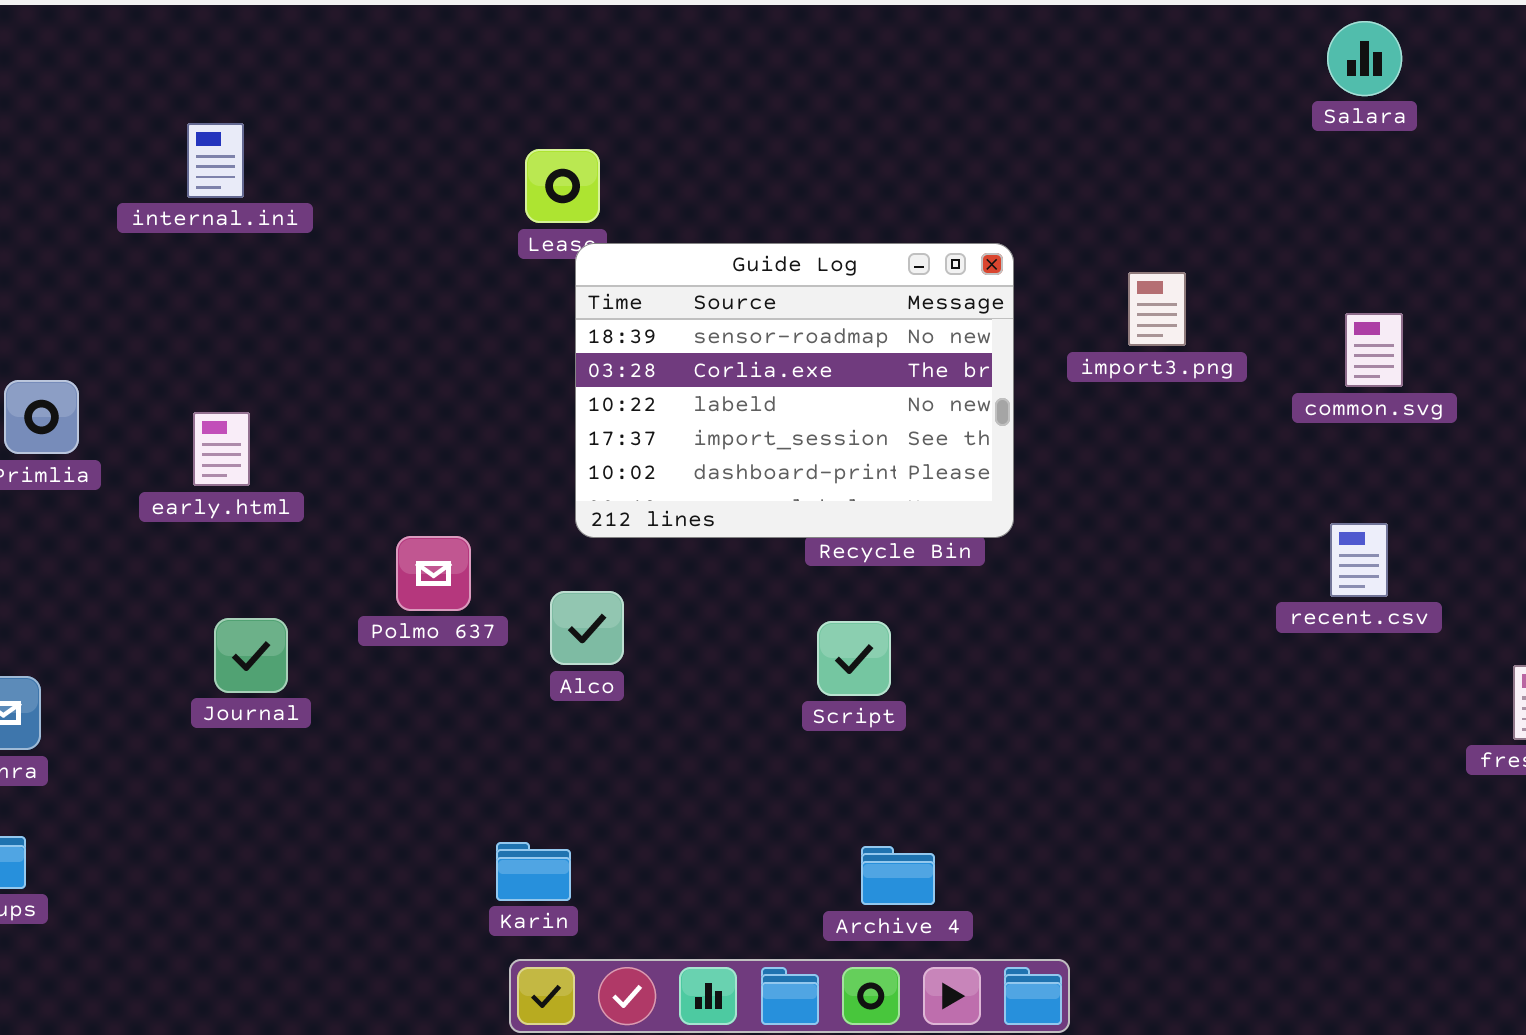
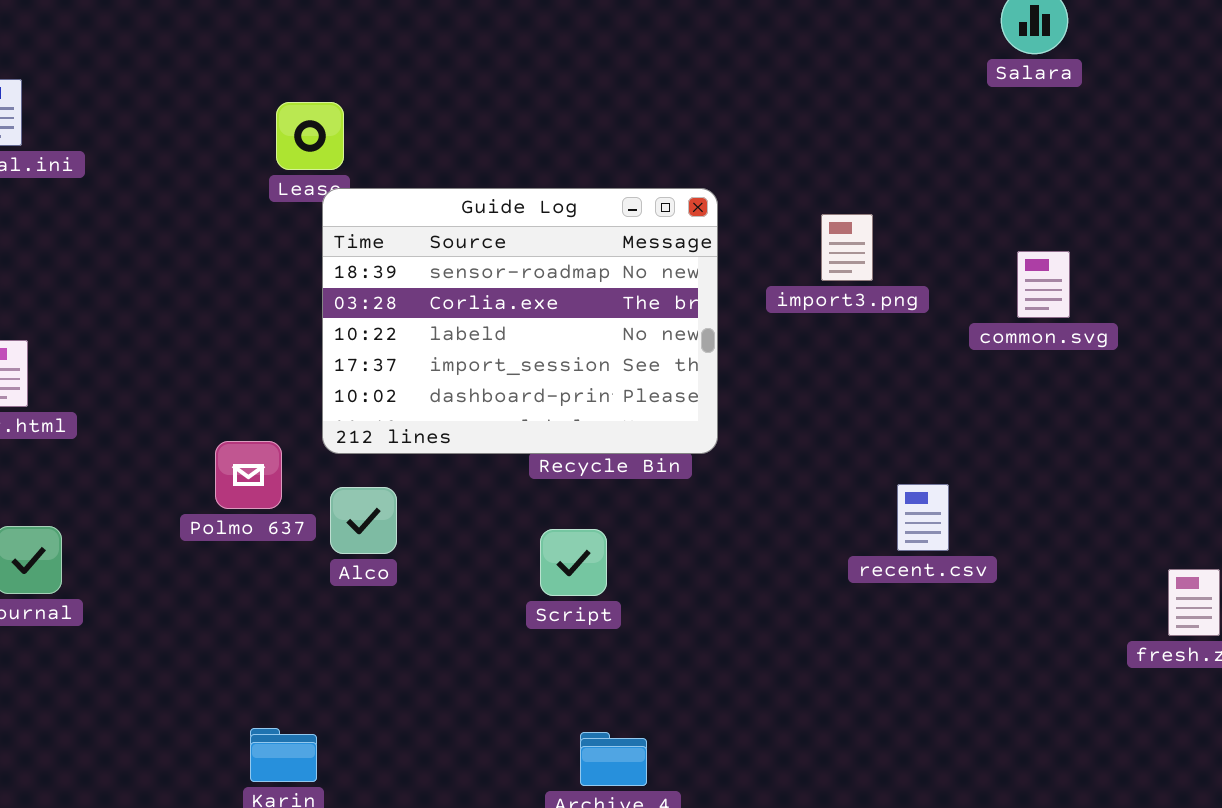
recent.csv: [1330,523,1388,597] -> [897,484,949,551], moved
Polmo 637: [396,536,471,611] -> [215,441,282,509], moved
Alco: [550,591,624,665] -> [330,487,397,554], moved

